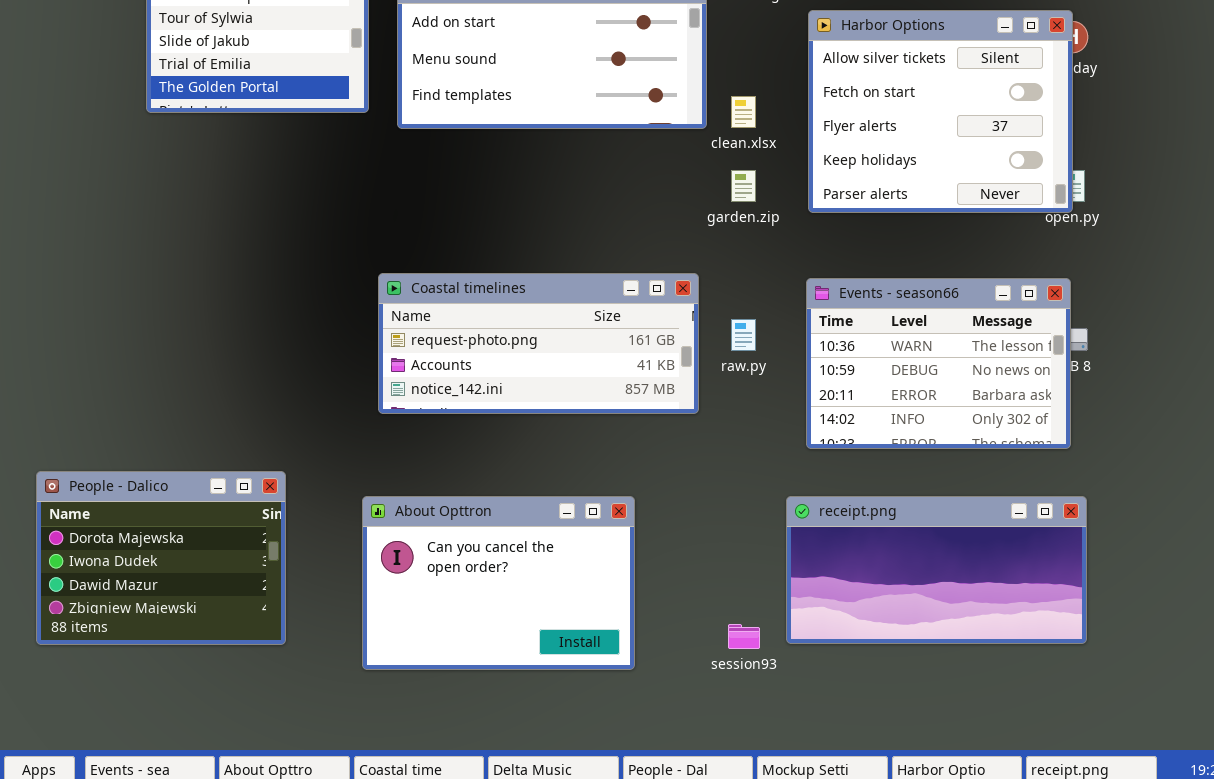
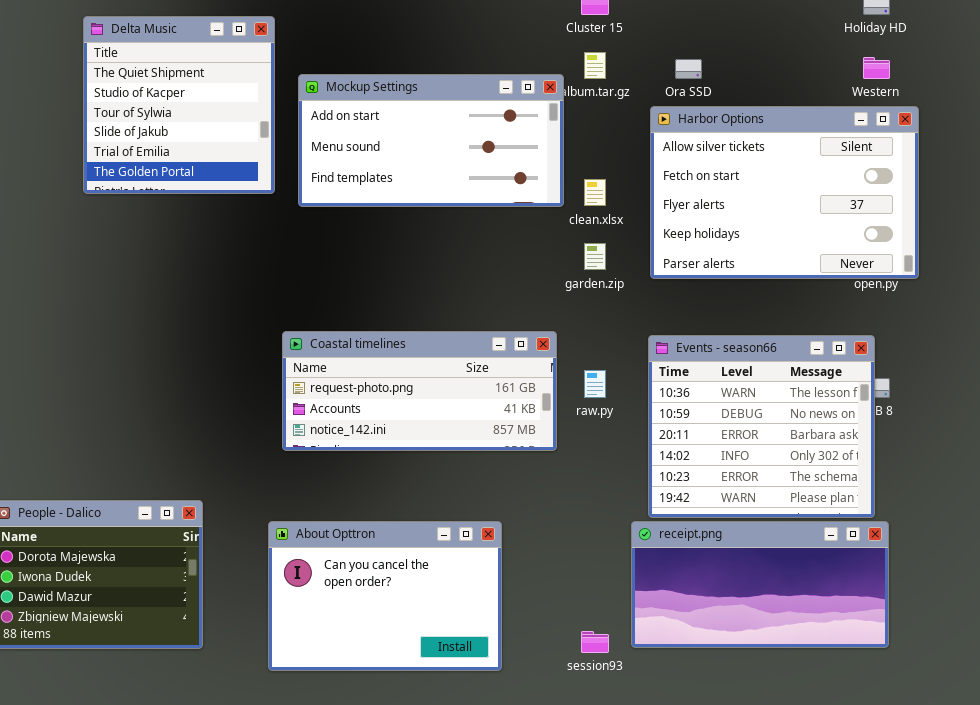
Harbor Options: [808,10,1073,213] -> [650,106,919,279], resized
Events - season66: [806,278,1071,449] -> [648,335,875,518], resized

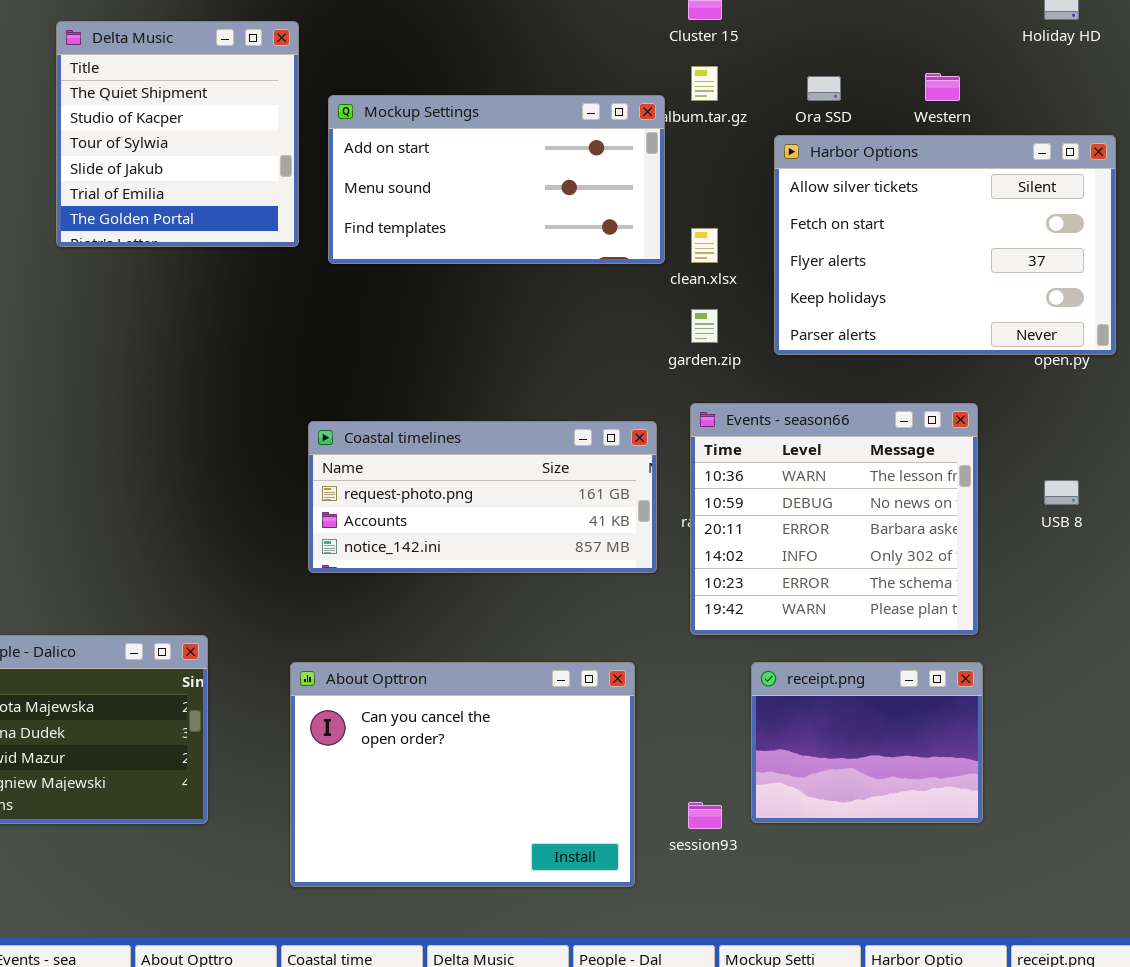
Western: [863,57,890,79] -> [925,73,960,101], moved
Events - season66: [648,335,875,518] -> [690,403,978,635], moved
About Opttron: [268,521,502,671] -> [290,662,635,887], resized
receipt.png: [631,521,889,648] -> [751,662,983,823], resized

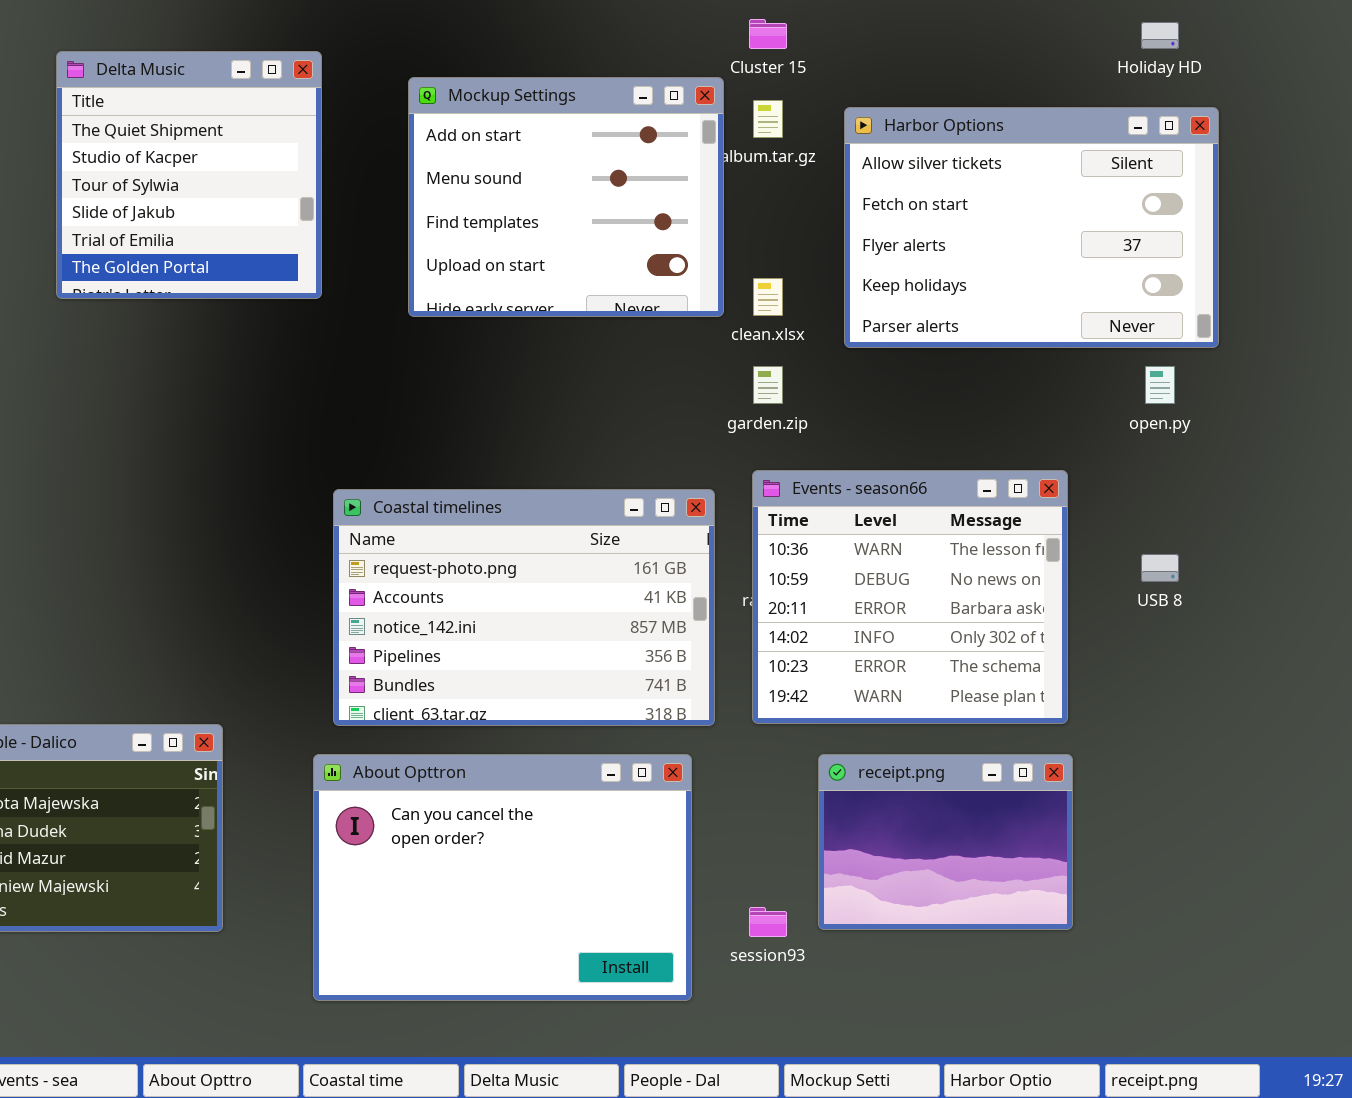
Mockup Settings: [328,95,665,264] -> [408,77,724,317], resized
Harbor Options: [774,135,1116,355] -> [844,107,1219,348], moved
Coastal timelines: [308,421,657,573] -> [333,489,715,726], resized

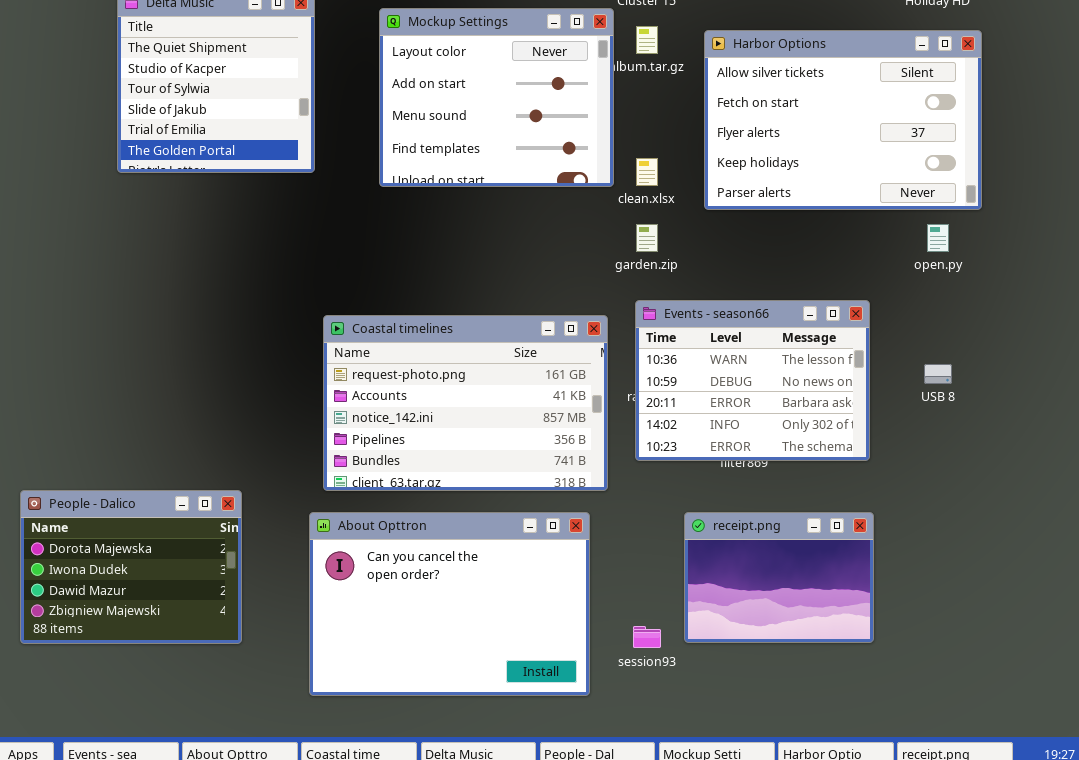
Mockup Settings: [408,77,724,317] -> [379,8,614,187], scrolled up 1 row
Events - season66: [752,470,1068,724] -> [635,300,870,461], resized

